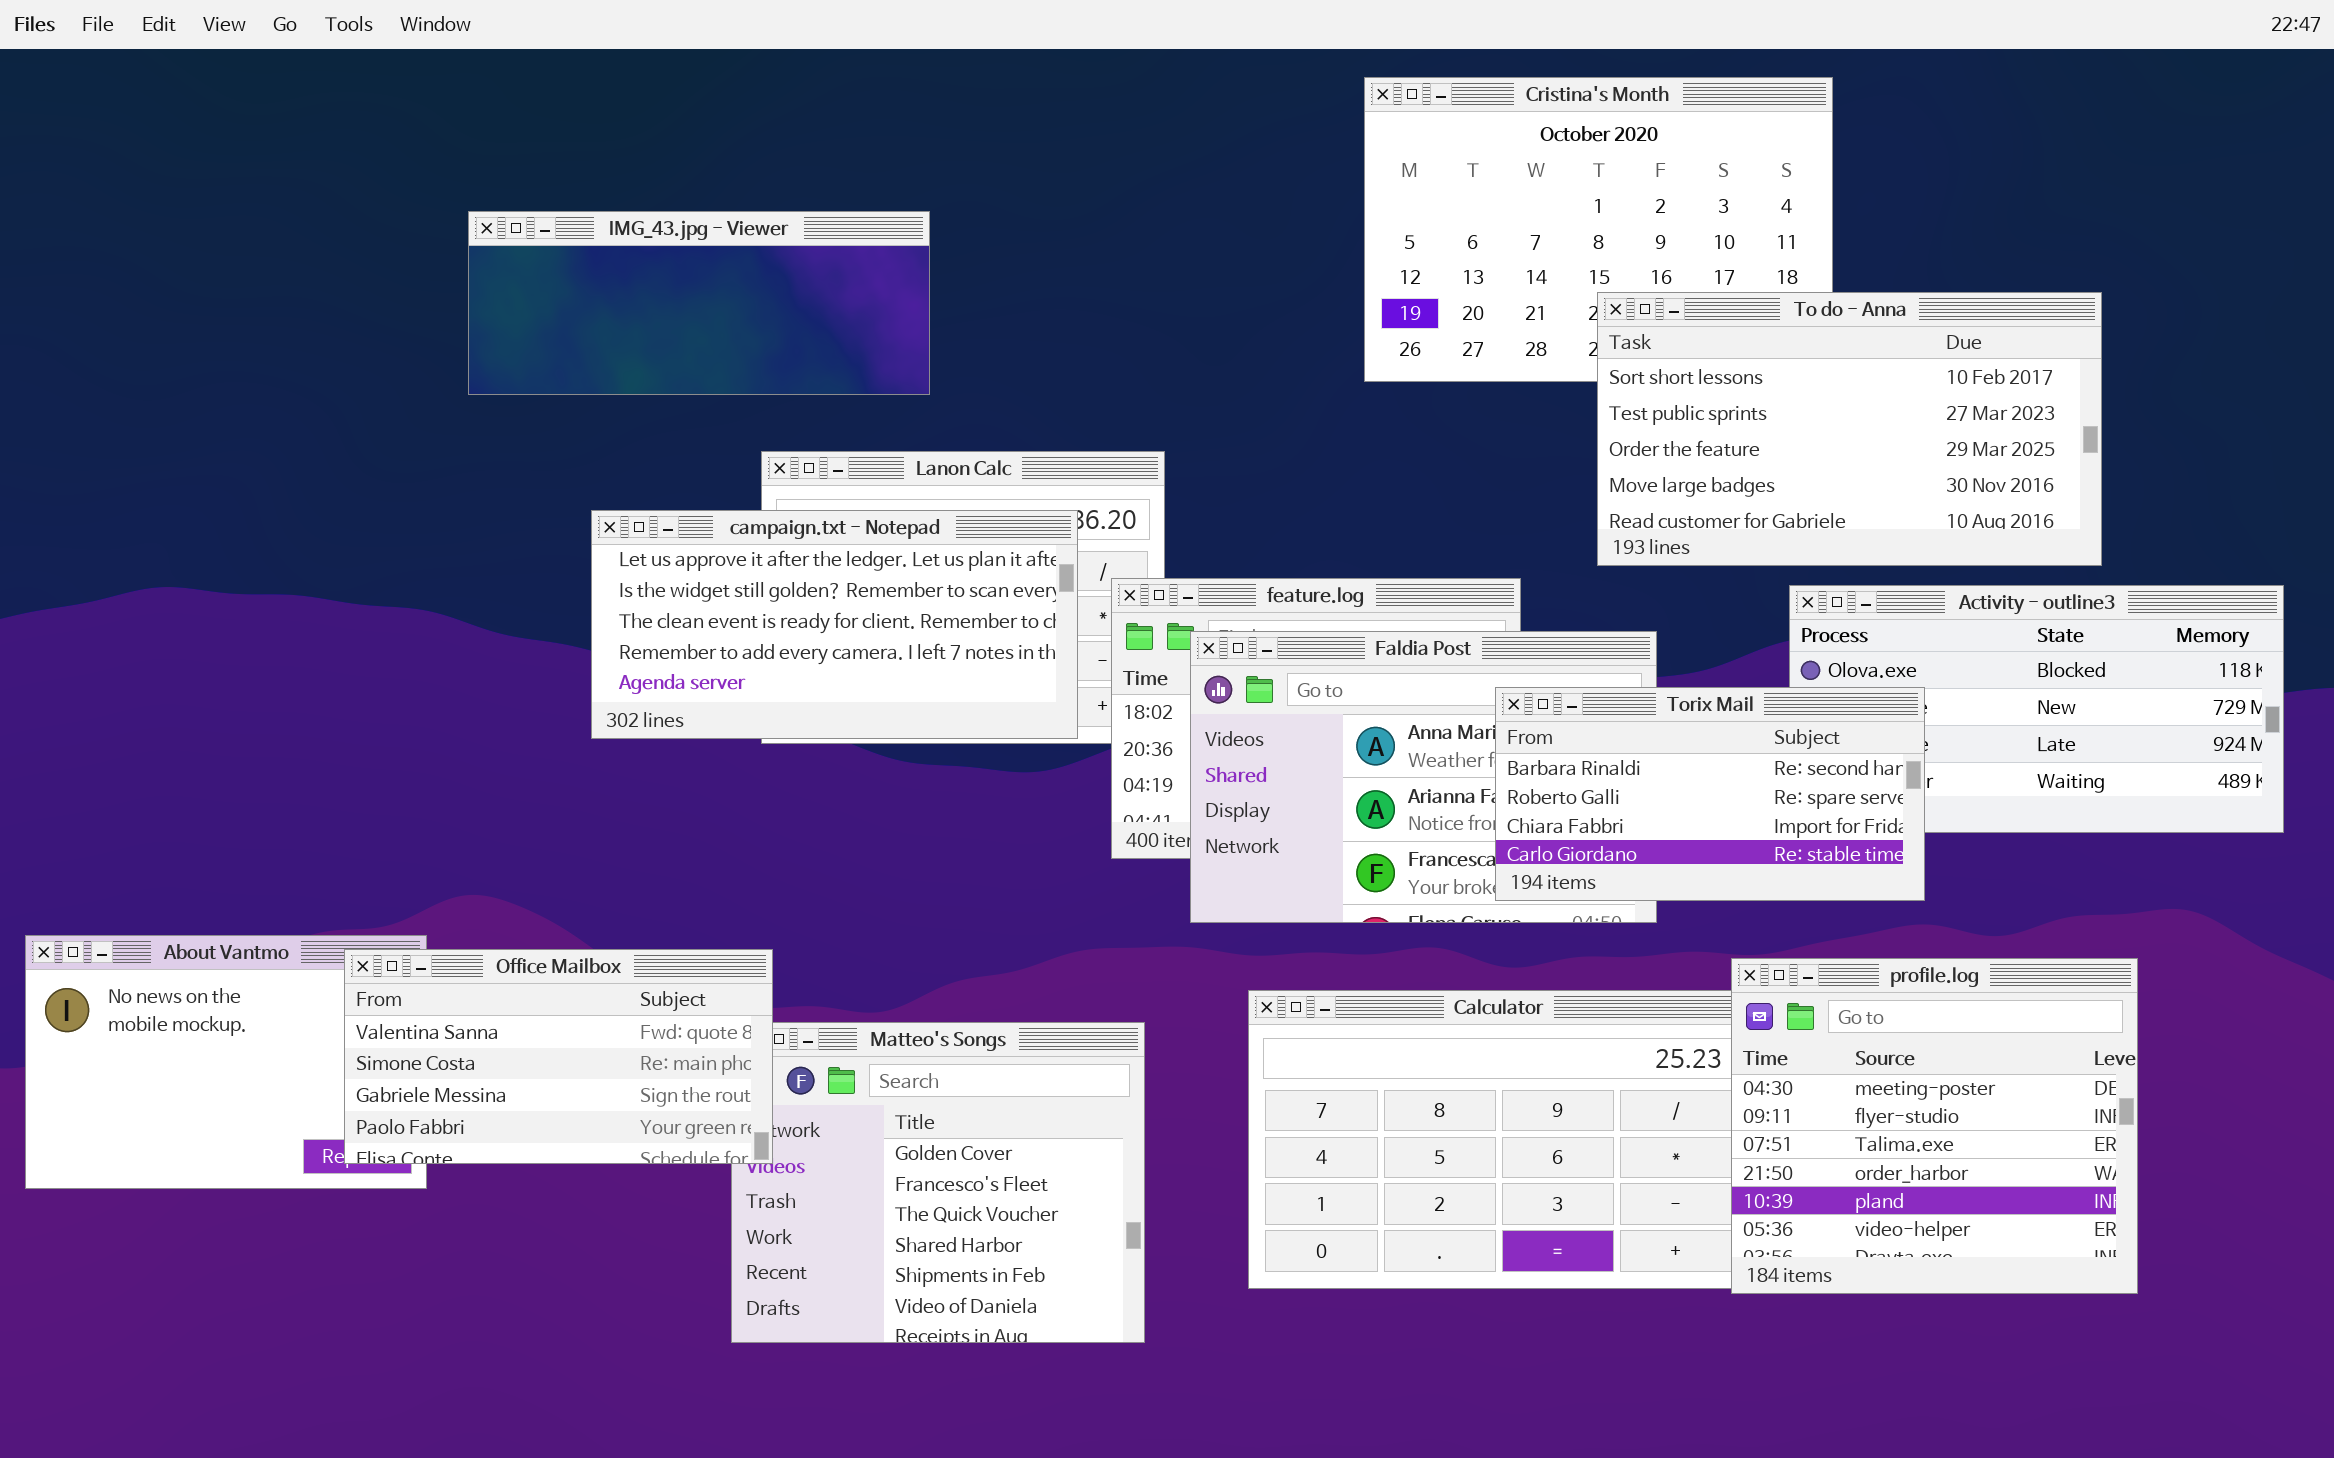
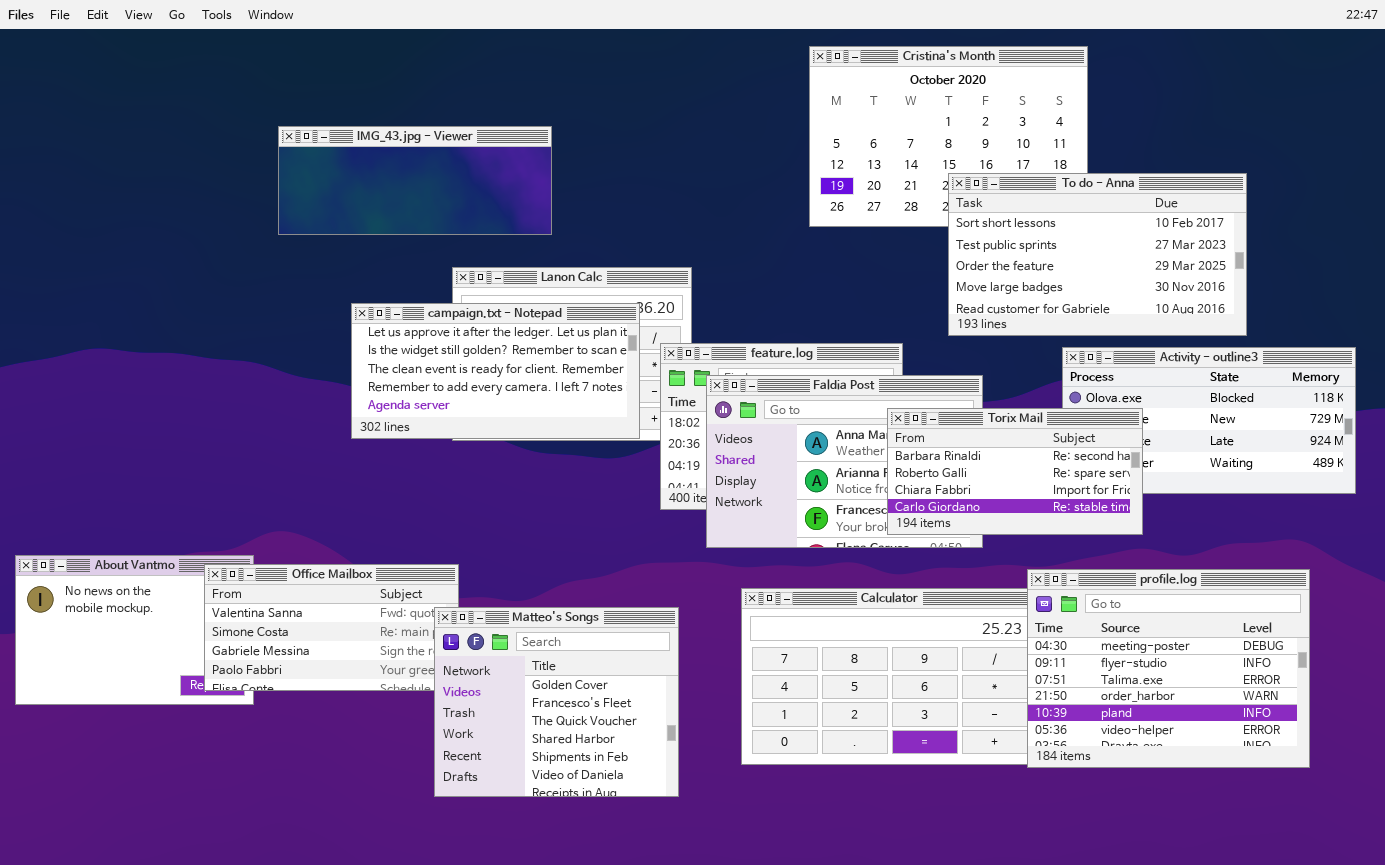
profile.log: [1731,958,2138,1294] -> [1027,569,1310,768], resized
Matteo's Songs: [731,1022,1145,1343] -> [434,607,679,797], raised

